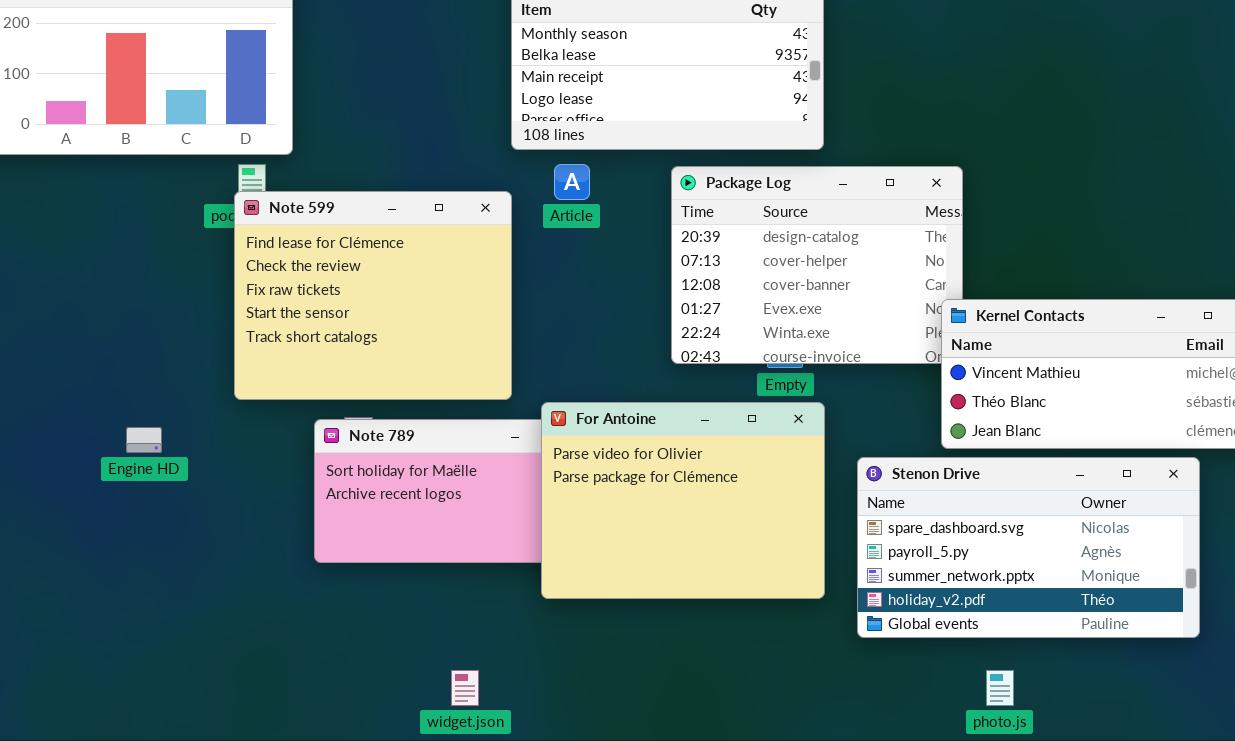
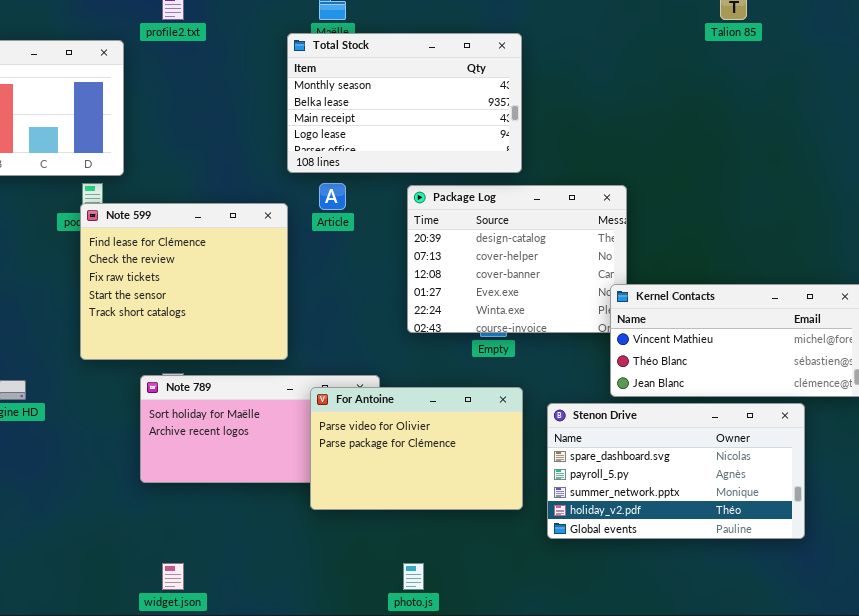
For Antoine: [541,402,825,599] -> [310,387,523,510], resized
widget.json: [451,670,479,706] -> [162,563,184,590], moved
photo.js: [986,670,1014,706] -> [403,563,424,590], moved

